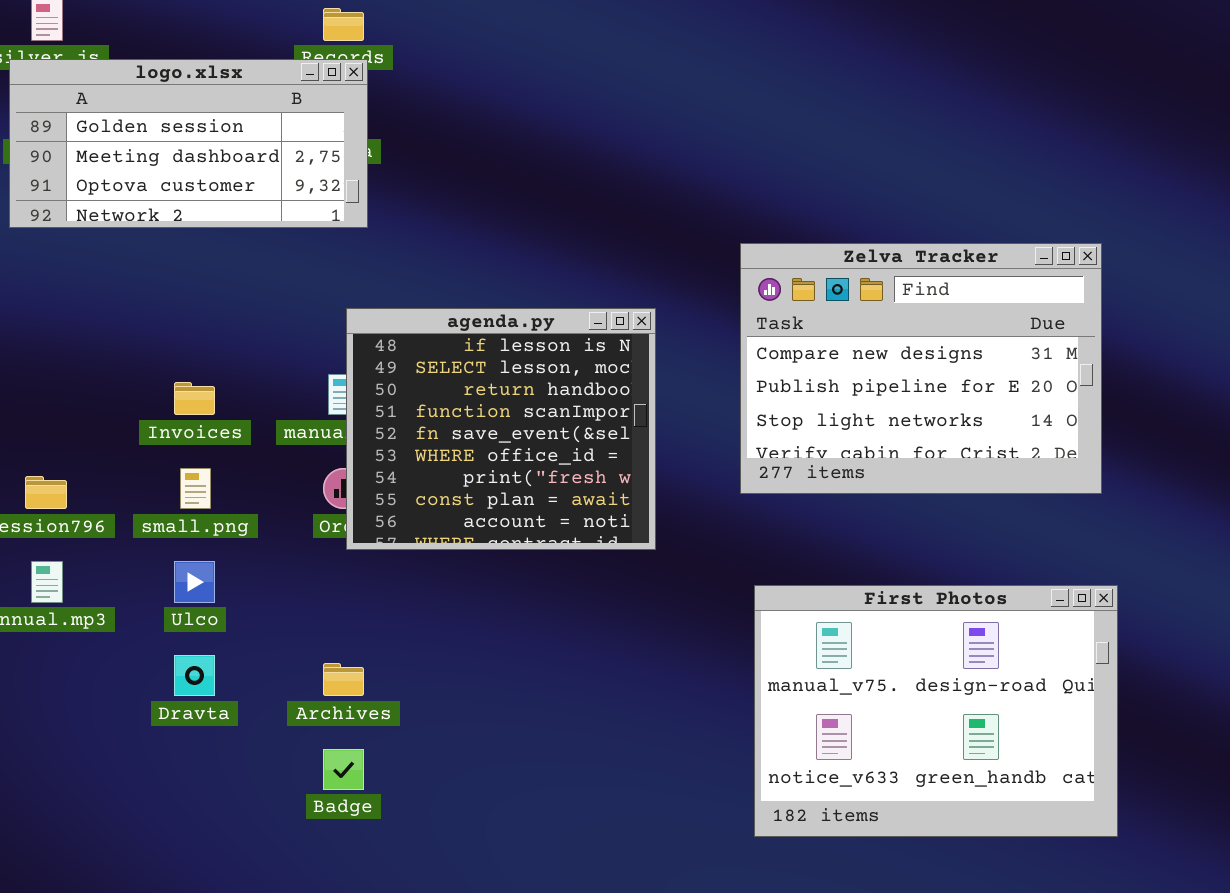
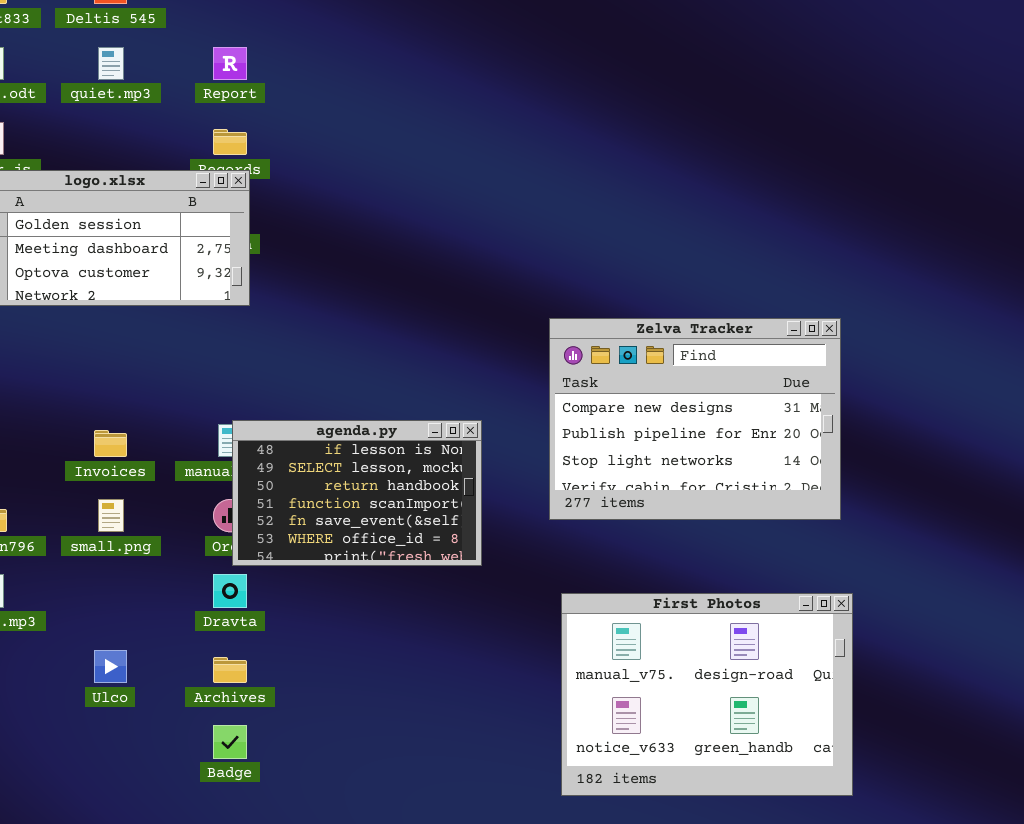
agenda.py: [346,308,656,550] -> [232,420,482,566], resized
Ulco: [174,561,215,603] -> [94,650,127,683], moved
Dravta: [174,655,215,696] -> [213,574,247,608], moved

